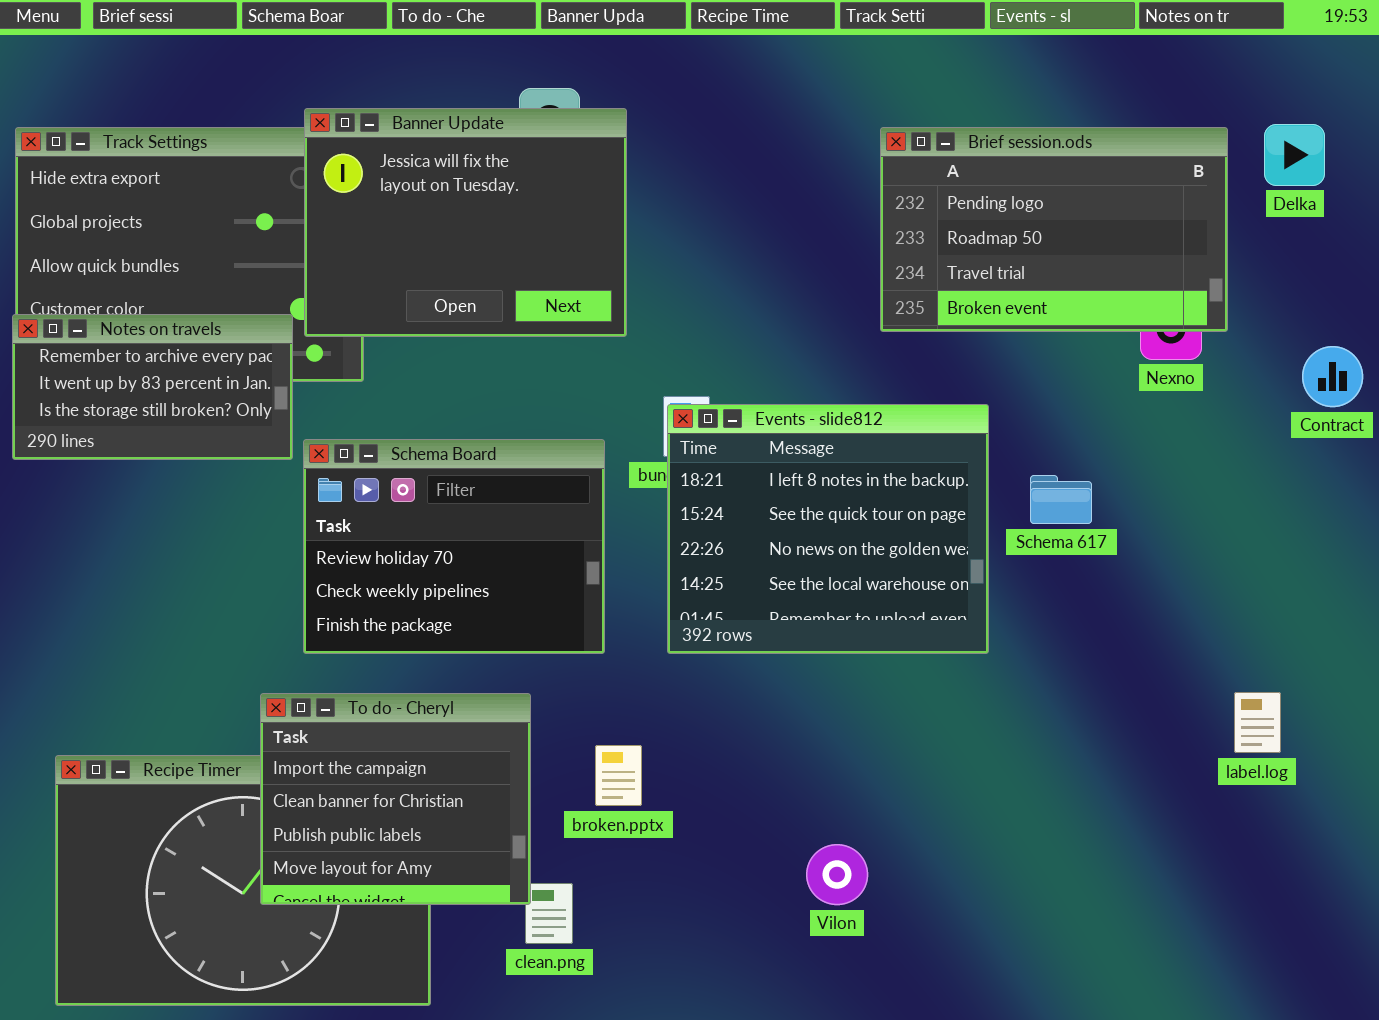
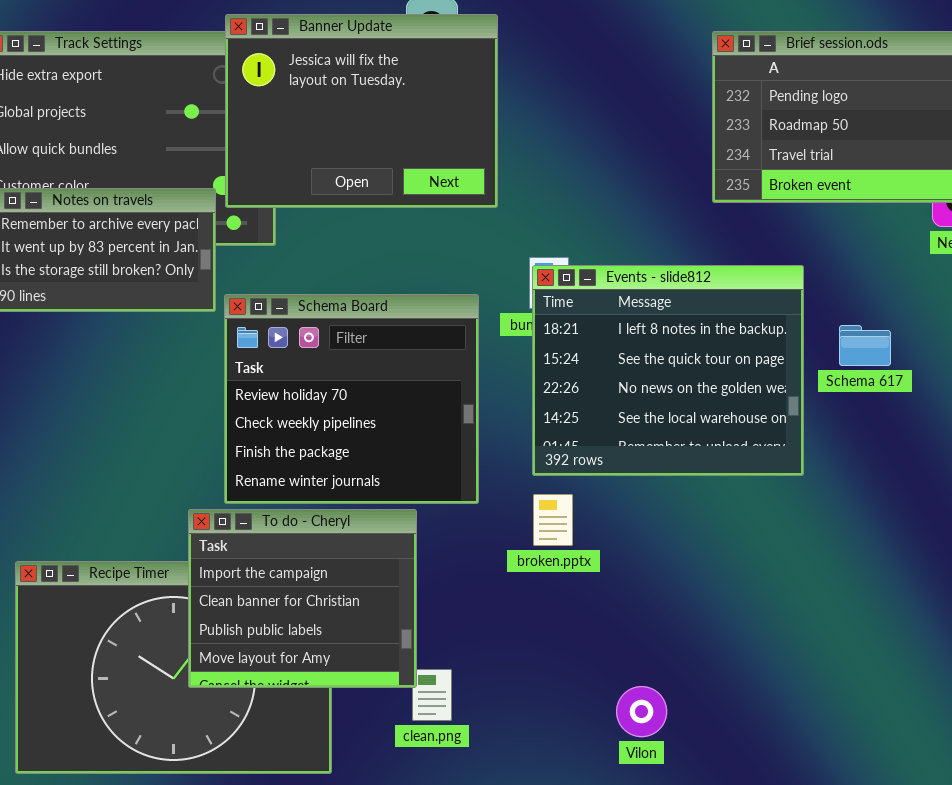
Schema Board: [303,439,605,654] -> [224,294,479,504], resized
broken.pptx: [595,745,642,806] -> [533,494,573,546], moved
Vilon: [806,844,868,905] -> [616,686,667,737], moved

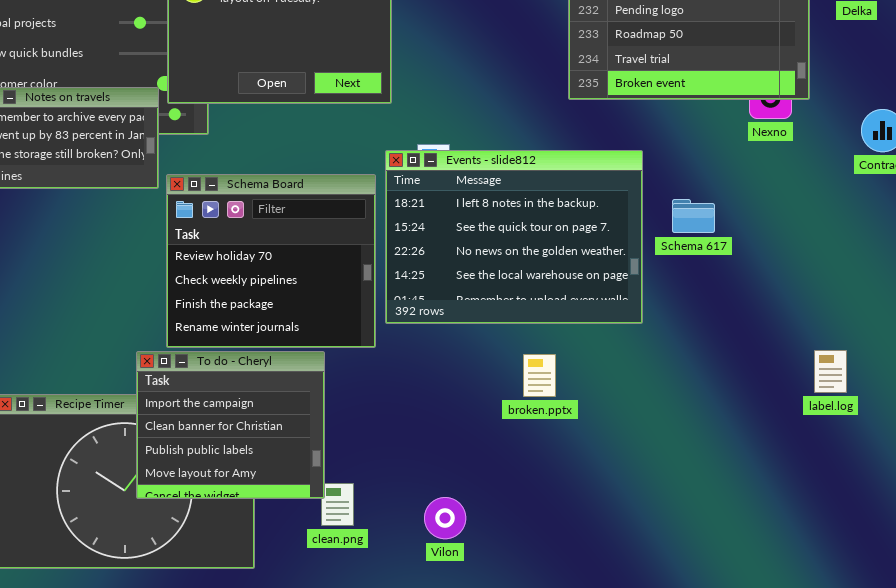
Events - slide812: [532,265,804,476] -> [385,150,643,324], resized
broken.pptx: [533,494,573,546] -> [523,354,556,397], moved
Vilon: [616,686,667,737] -> [424,497,466,539], moved

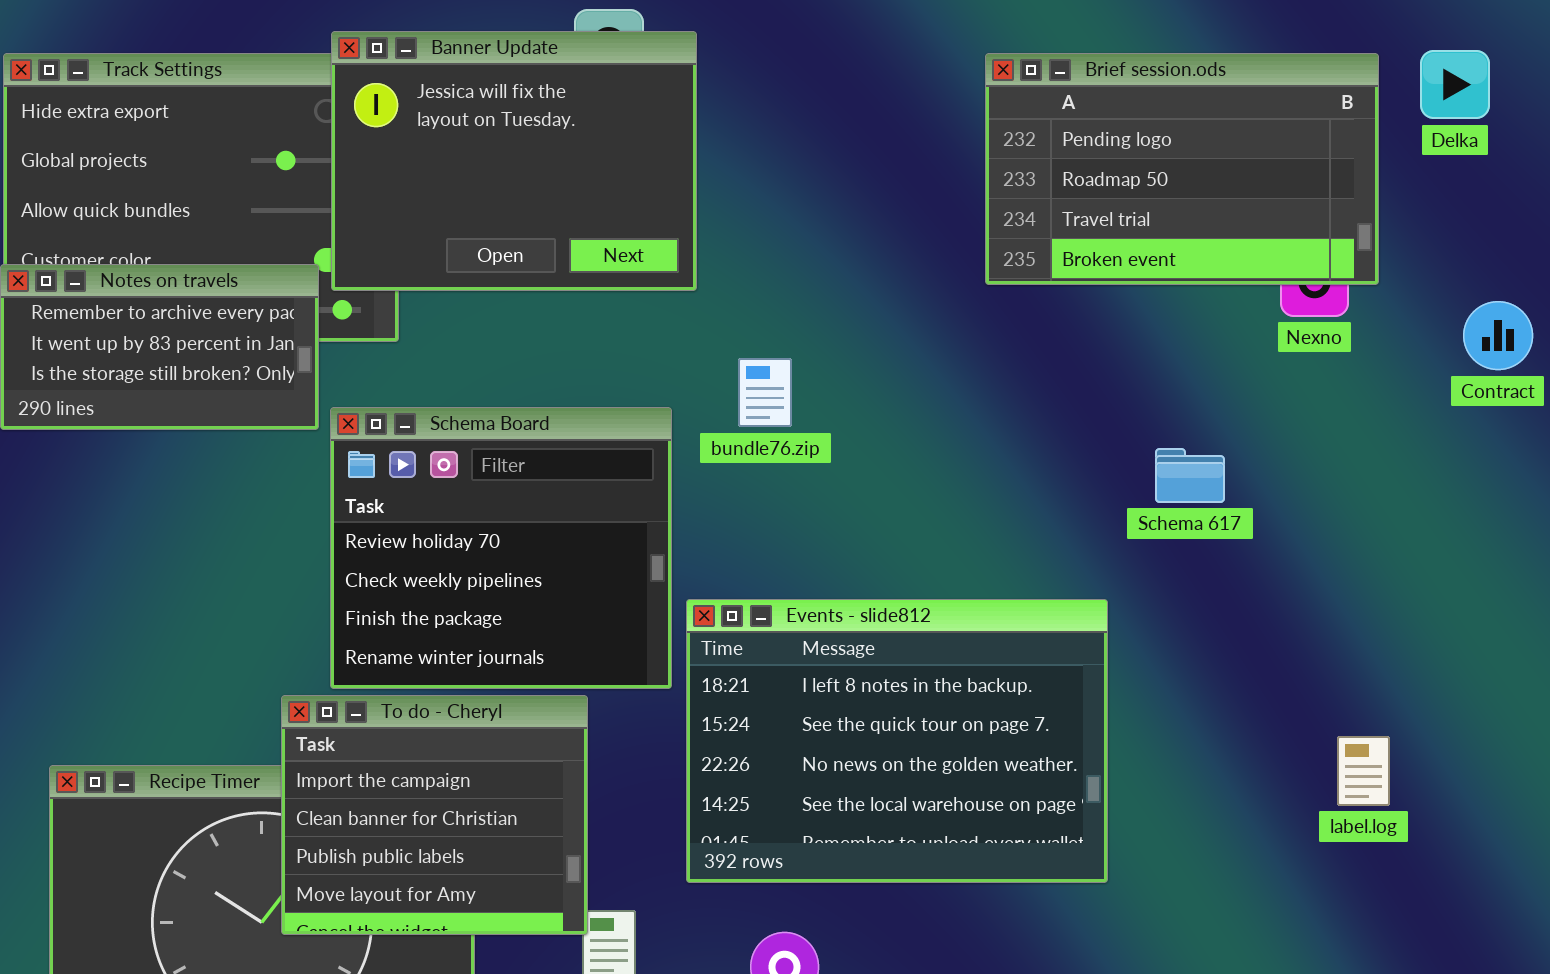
Events - slide812: [385,150,643,324] -> [686,599,1108,883], moved
label.log: [814,350,847,393] -> [1337,736,1390,806], moved

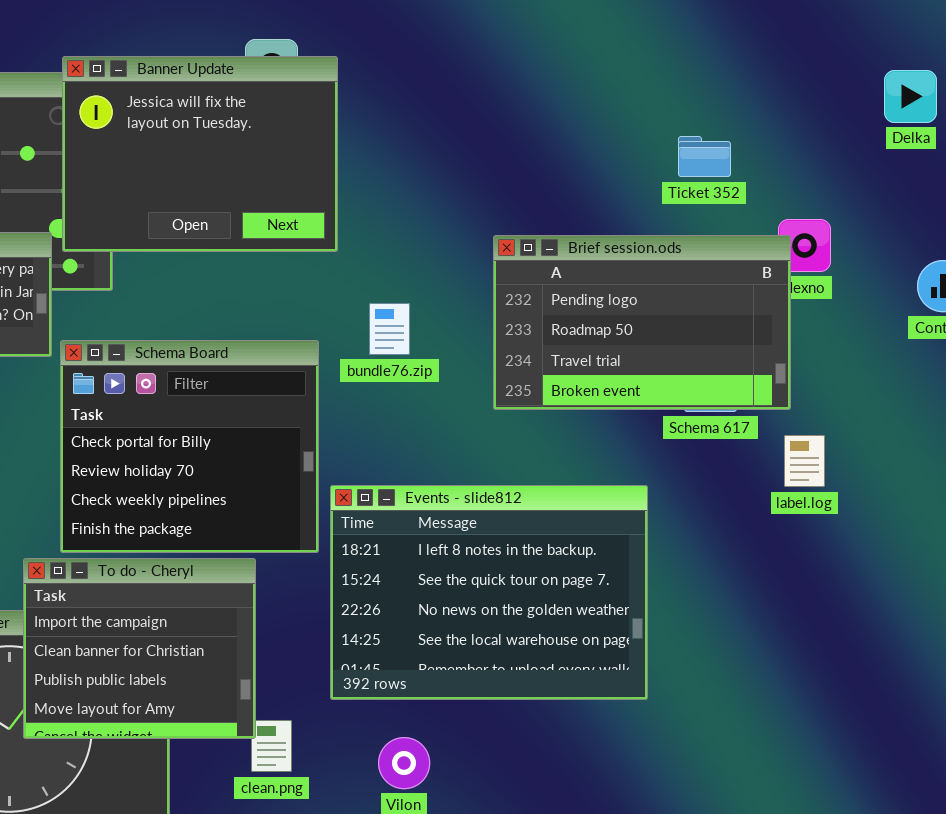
Brief session.ods: [985,53,1379,285] -> [493,235,791,410], moved
Schema Board: [330,407,672,689] -> [60,340,319,553], scrolled up 1 row
label.log: [1337,736,1390,806] -> [784,435,825,487], moved

